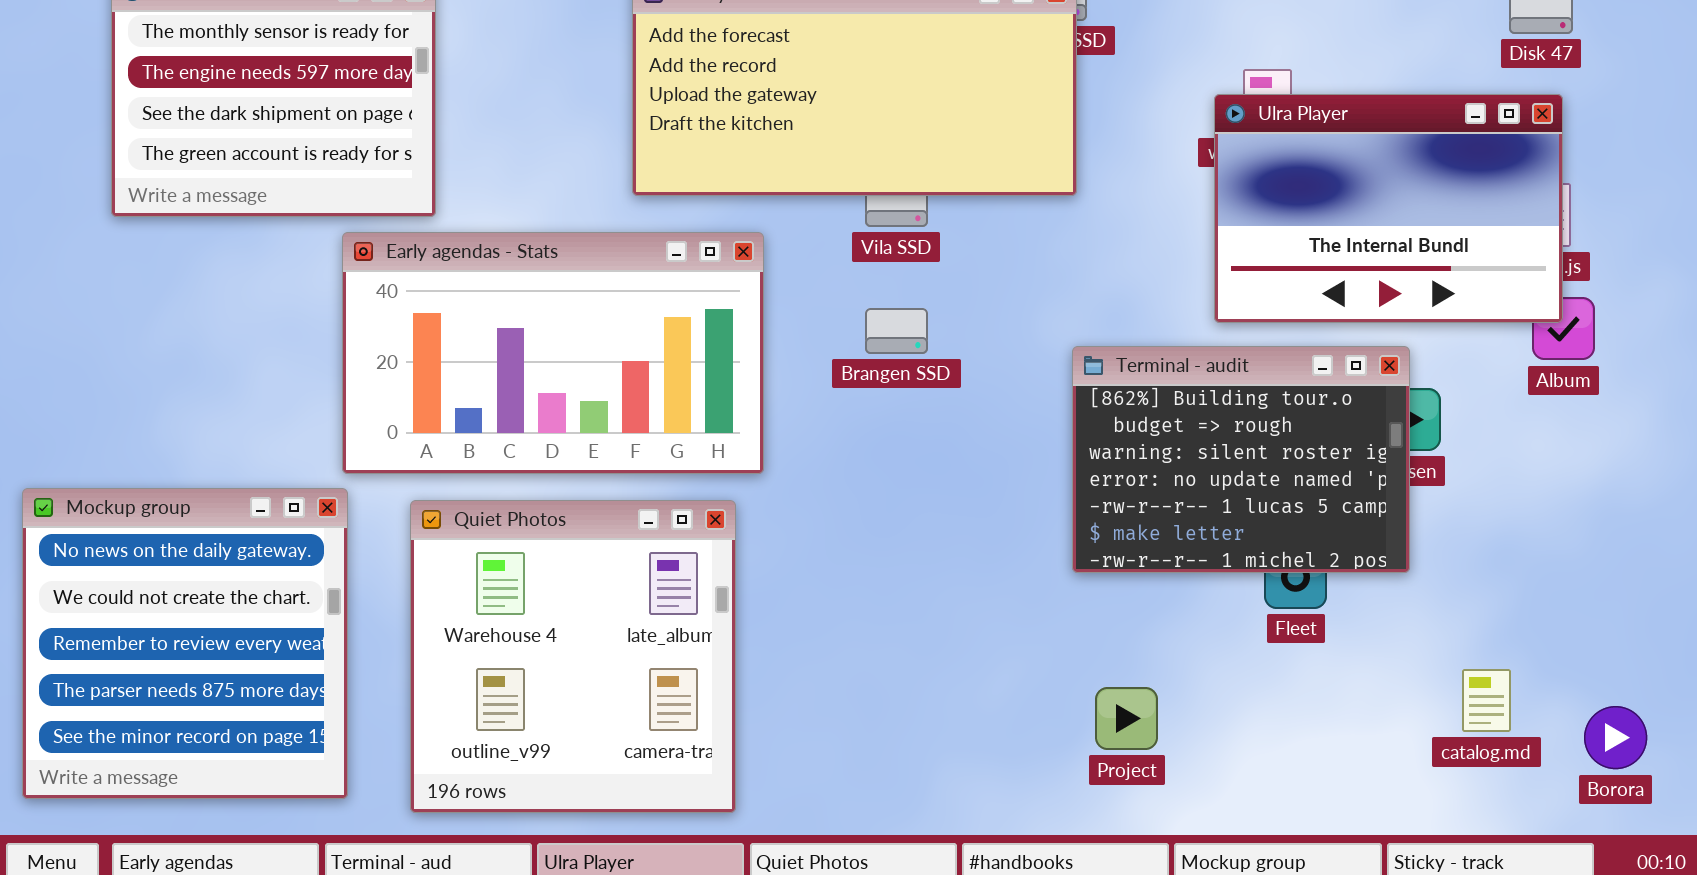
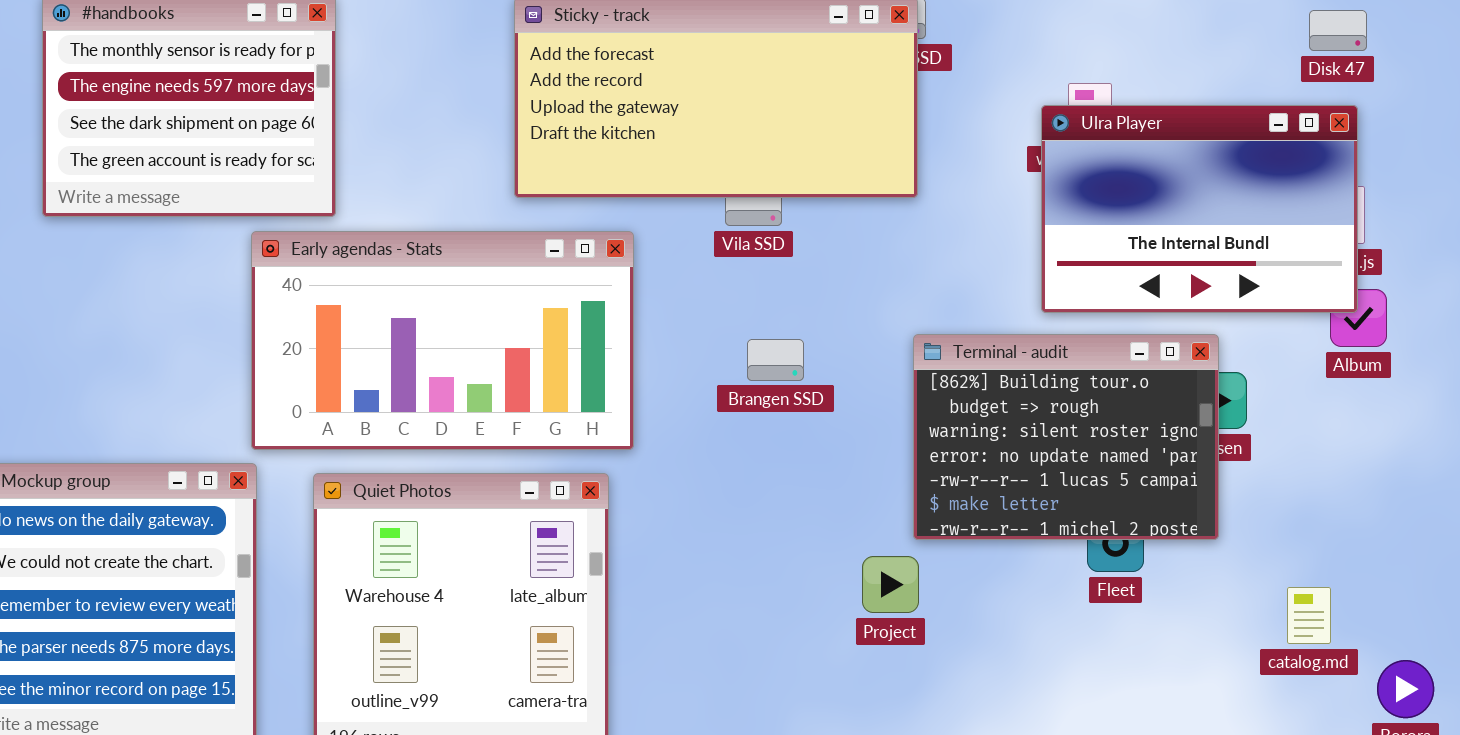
Brangen SSD: [865,308,928,354] -> [747,339,804,381], moved
catalog.md: [1462,669,1511,732] -> [1287,587,1331,644], moved
Project: [1095,687,1158,750] -> [862,556,919,613], moved

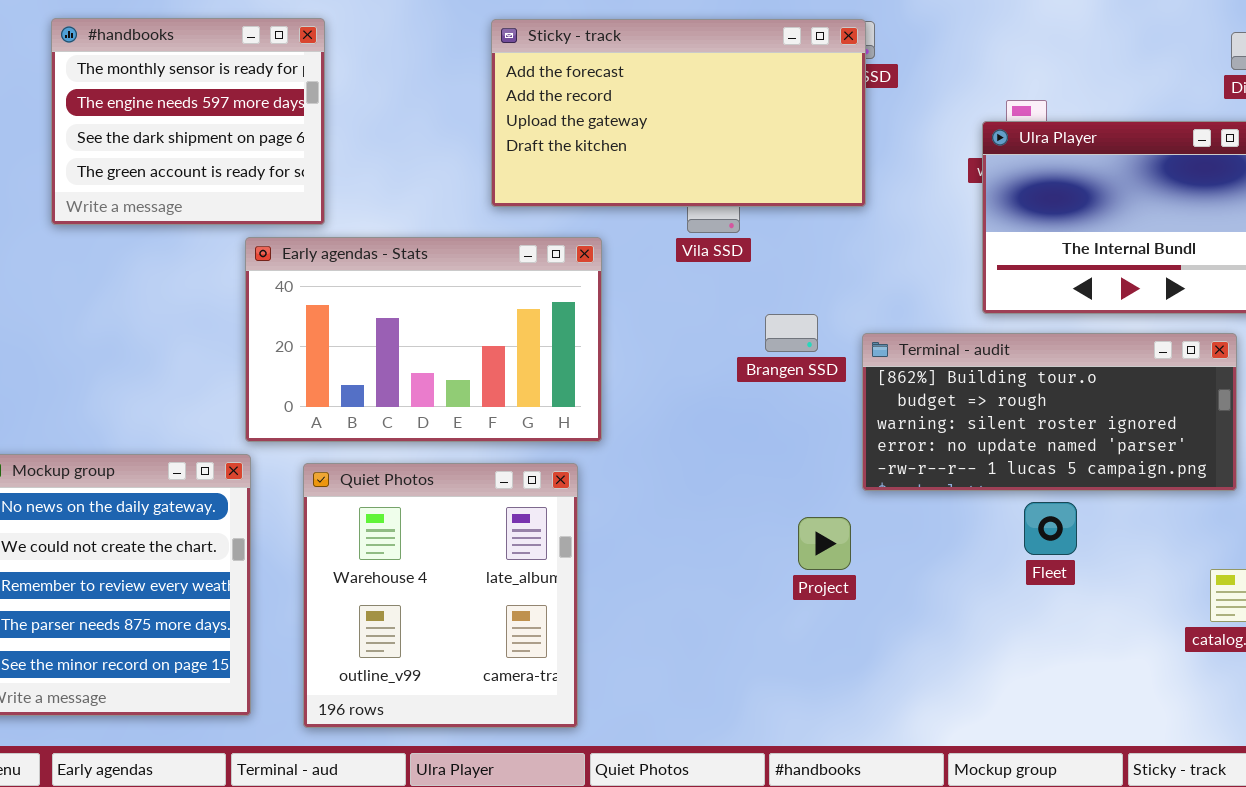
Terminal - audit: [913,334,1219,540] -> [862,333,1237,491], resized
Brangen SSD: [747,339,804,381] -> [765,314,818,352], moved
Project: [862,556,919,613] -> [798,517,851,570], moved

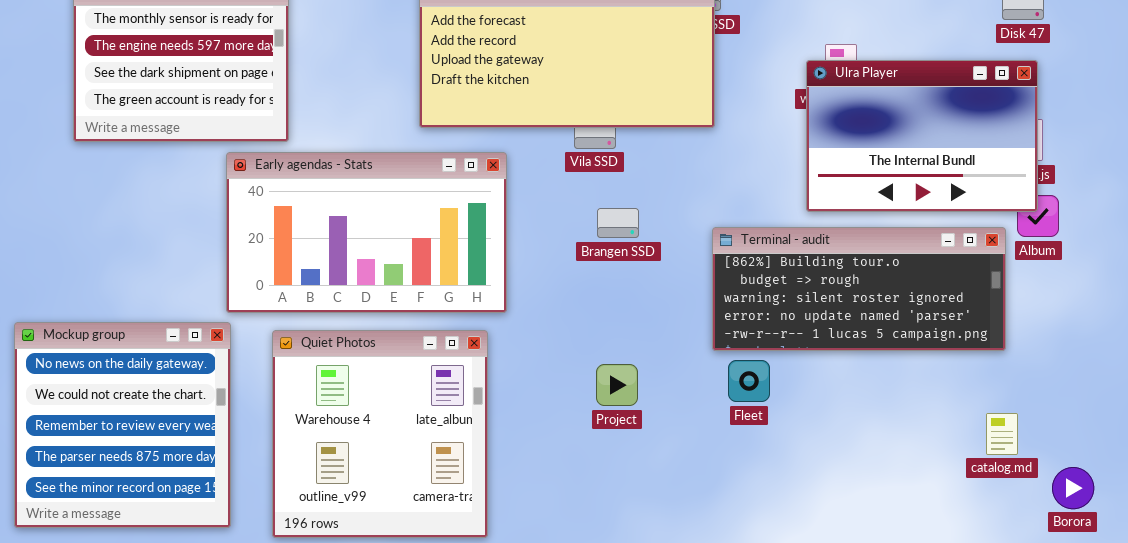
Brangen SSD: [765,314,818,352] -> [597,208,639,238], moved
Fleet: [1024,502,1077,555] -> [728,360,770,402], moved
Project: [798,517,851,570] -> [596,364,638,406], moved

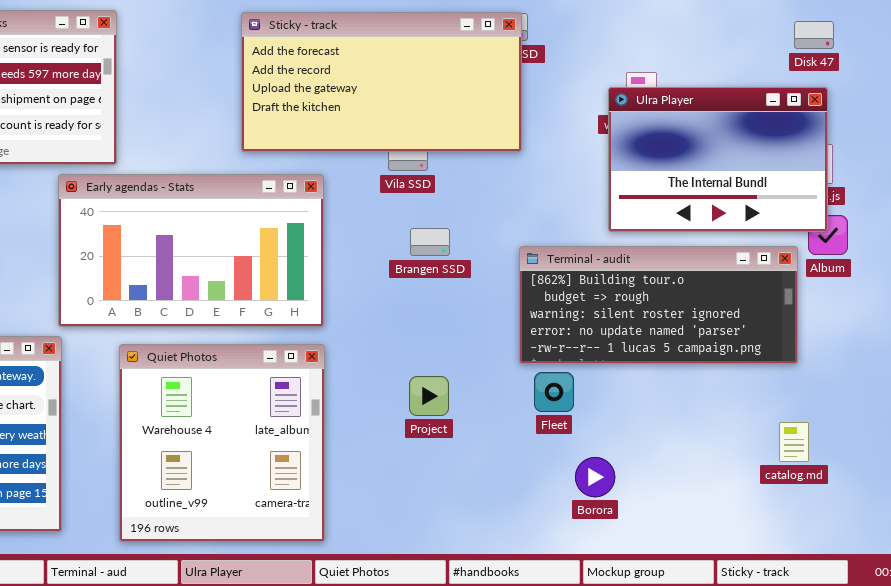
Quiet Photos: [272,330,488,538] -> [119,344,325,542], moved
Borora: [1052,467,1094,509] -> [575,457,615,497], moved

